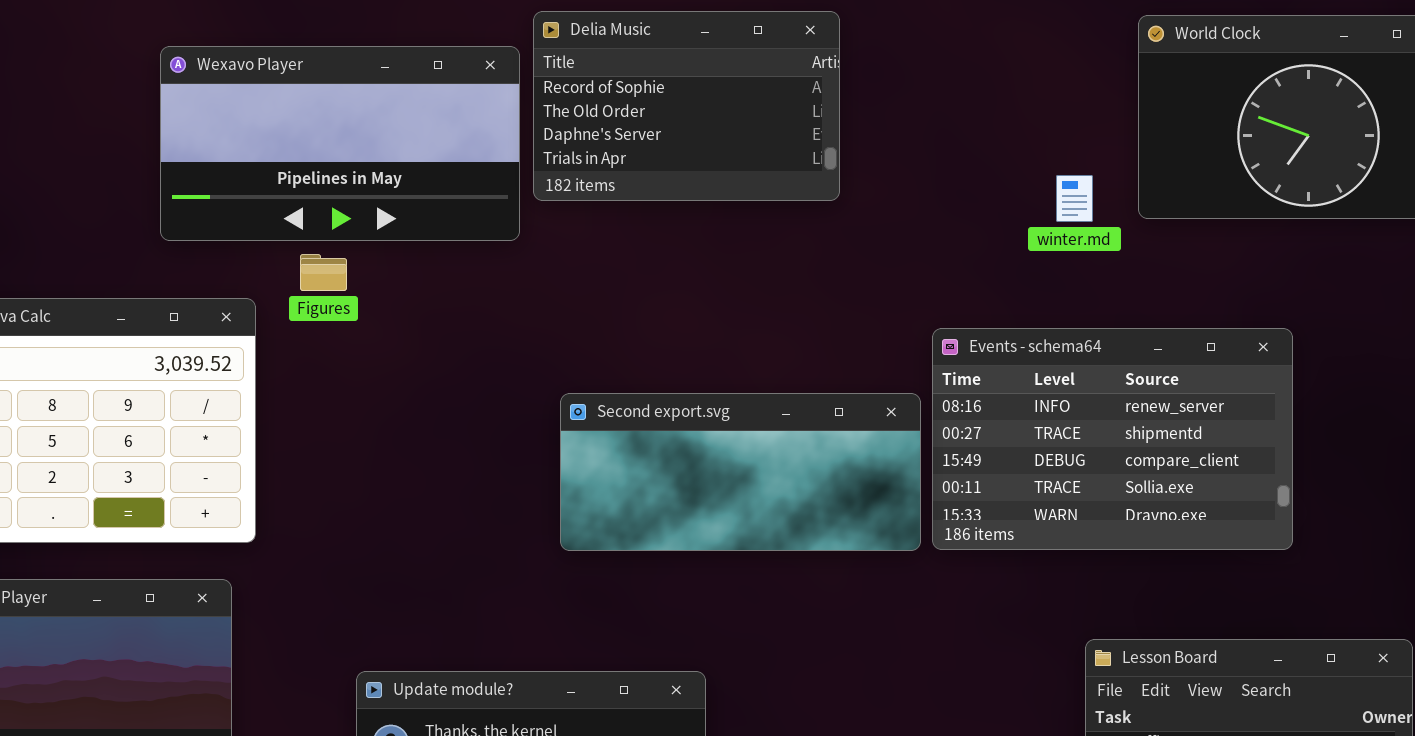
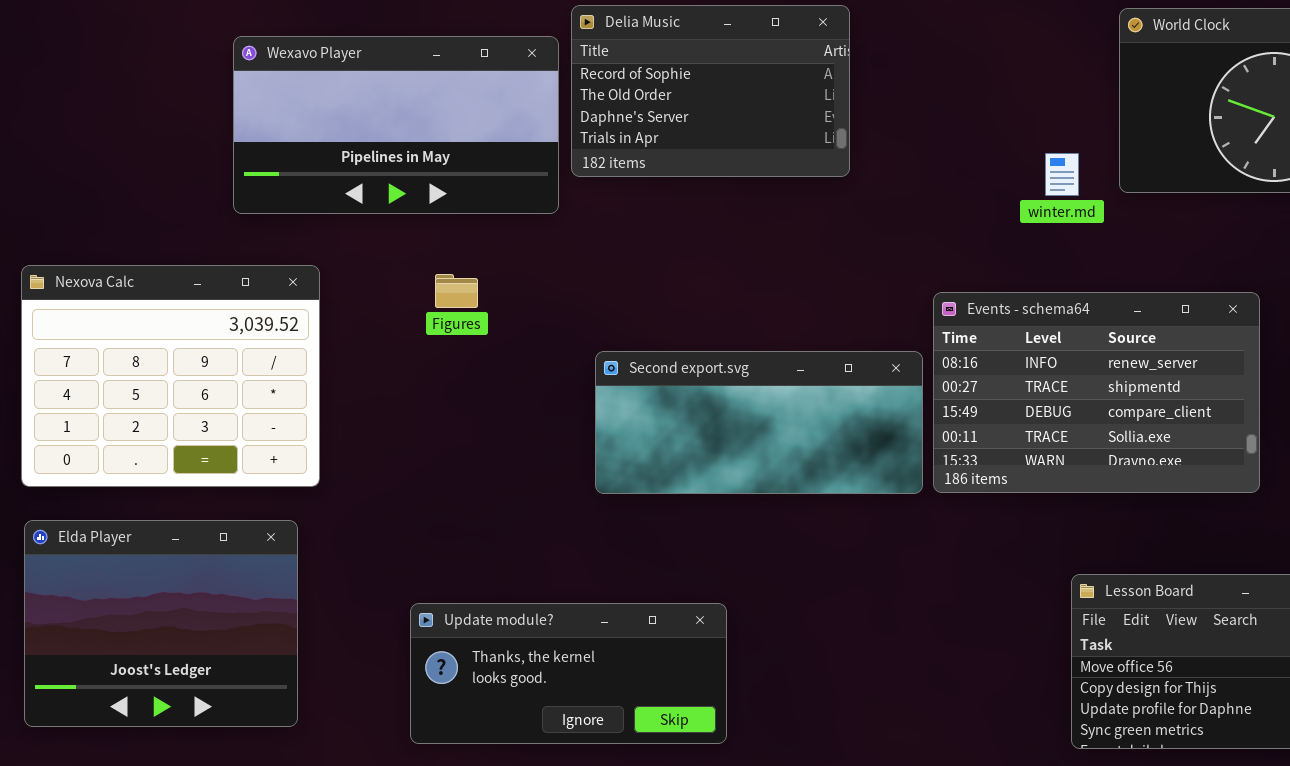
Figures: [300,254,347,291] -> [435,274,478,308], moved

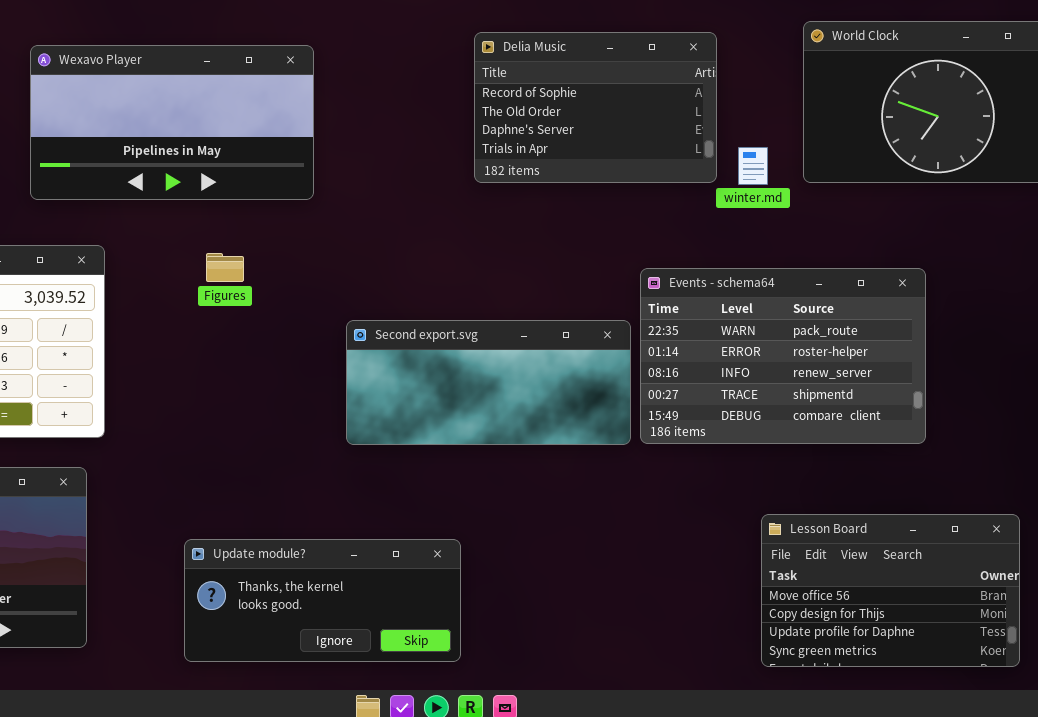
Delia Music: [571,5,850,177] -> [474,32,717,183], moved
Events - schema64: [933,292,1260,493] -> [640,268,926,444], scrolled up 2 rows

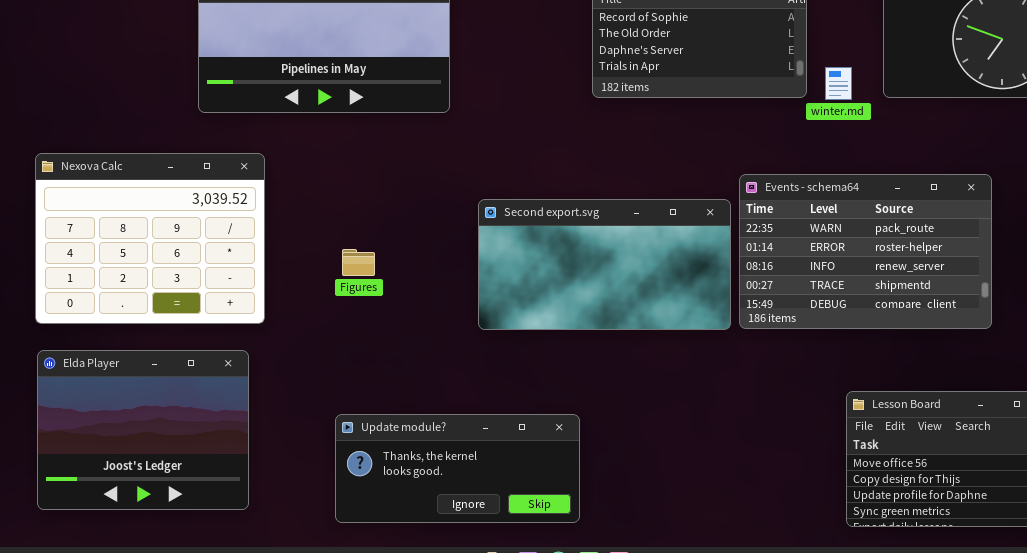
Figures: [206,253,244,282] -> [342,249,375,276], moved
Second export.svg: [346,320,631,445] -> [478,199,731,330], resized

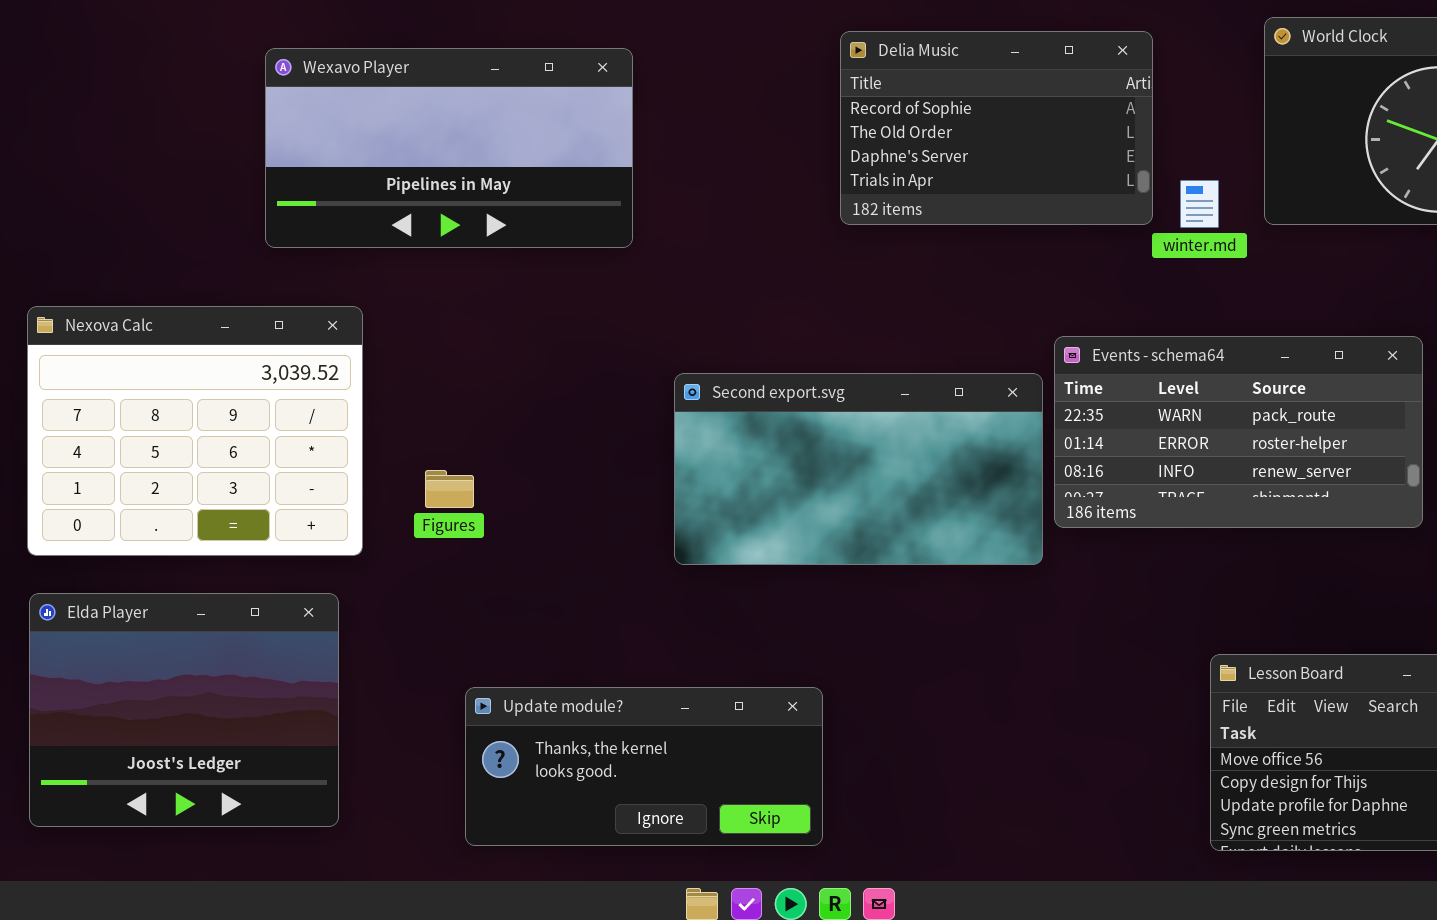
Events - schema64: [739,174,992,329] -> [1054,336,1423,528], resized
Figures: [342,249,375,276] -> [425,470,474,508], moved

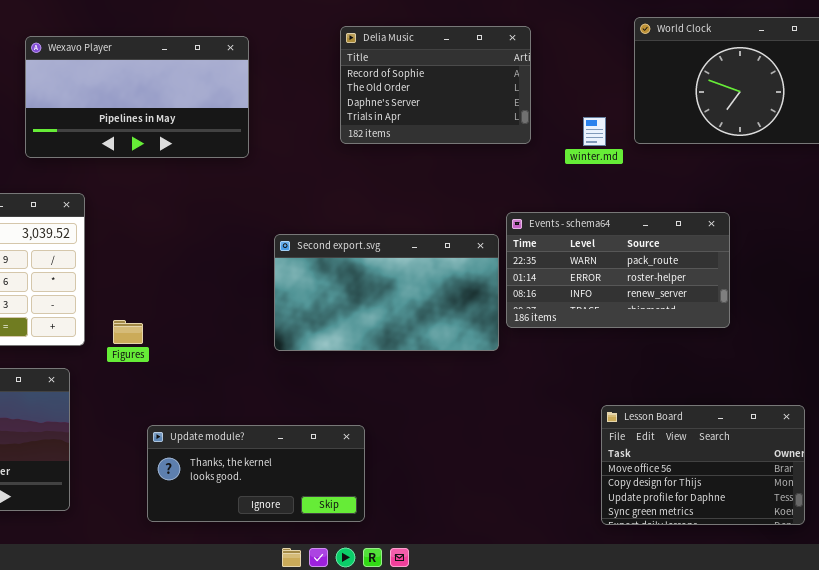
Delia Music: [840,31,1153,225] -> [340,26,531,144], moved
Figures: [425,470,474,508] -> [113,320,143,344], moved

